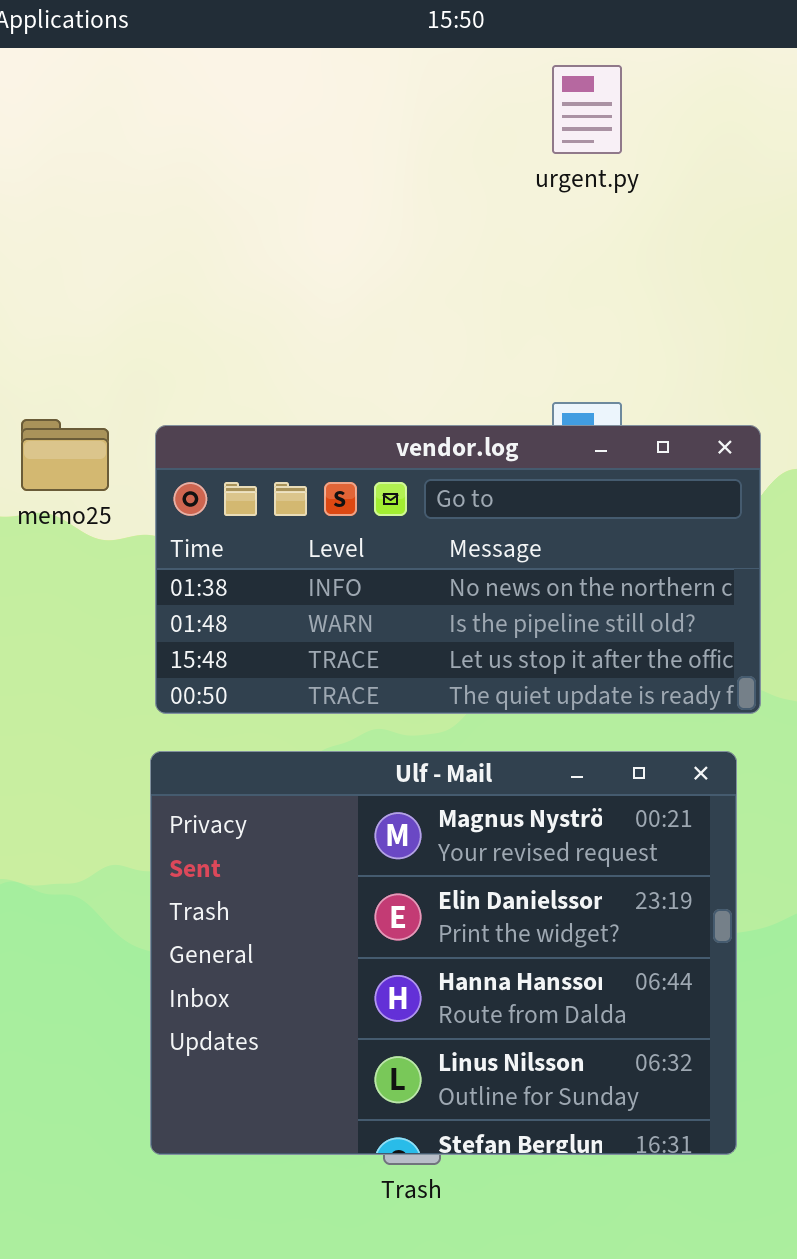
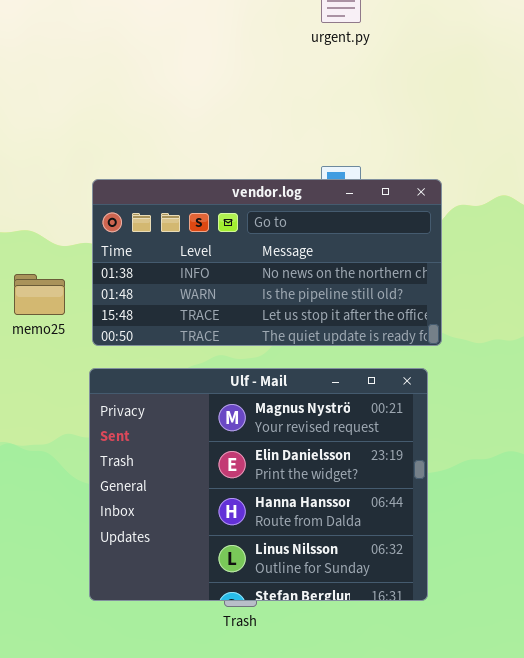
memo25: [21,419,109,491] -> [14,274,65,315], moved

